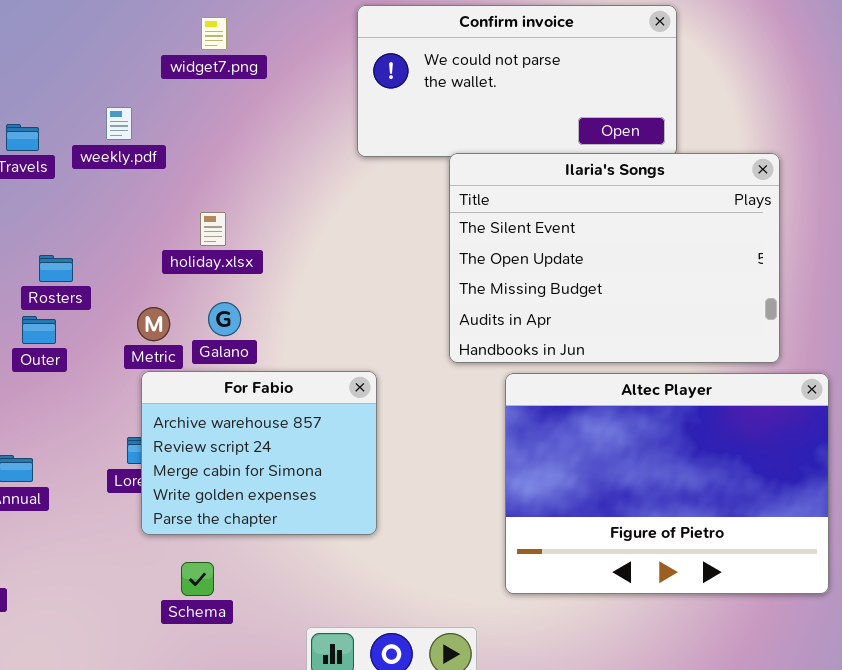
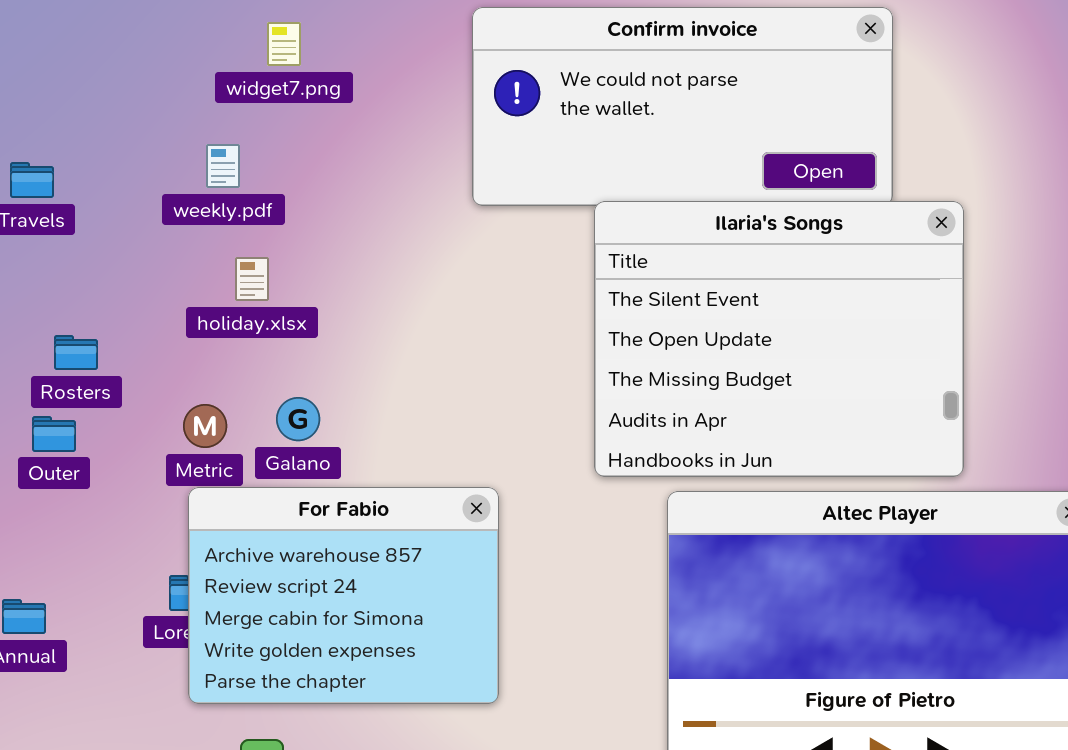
weekly.pdf: [106,107,132,140] -> [206,144,240,188], moved
Ilaria's Songs: [449,153,780,363] -> [594,201,964,477], resized
holiday.xlsx: [200,212,226,246] -> [235,257,269,301], moved

